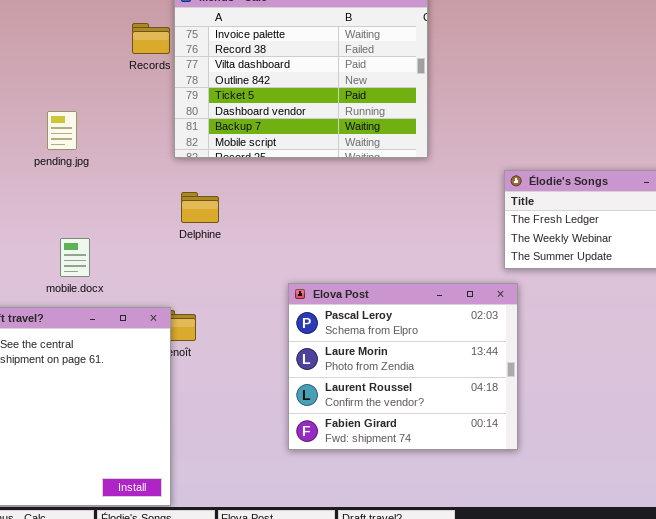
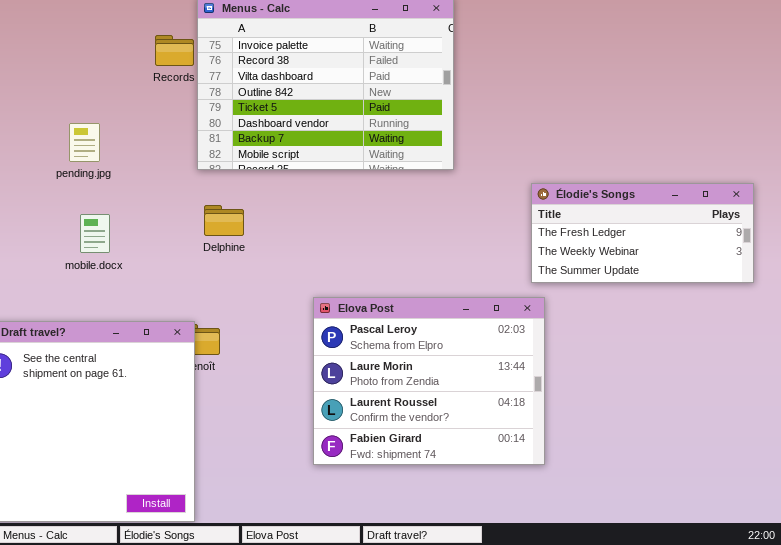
mobile.docx: [60,238,90,277] -> [80,214,110,253], moved

